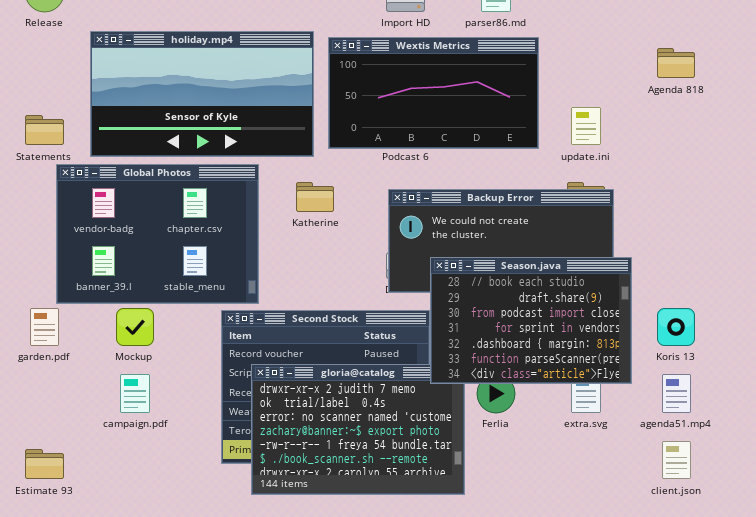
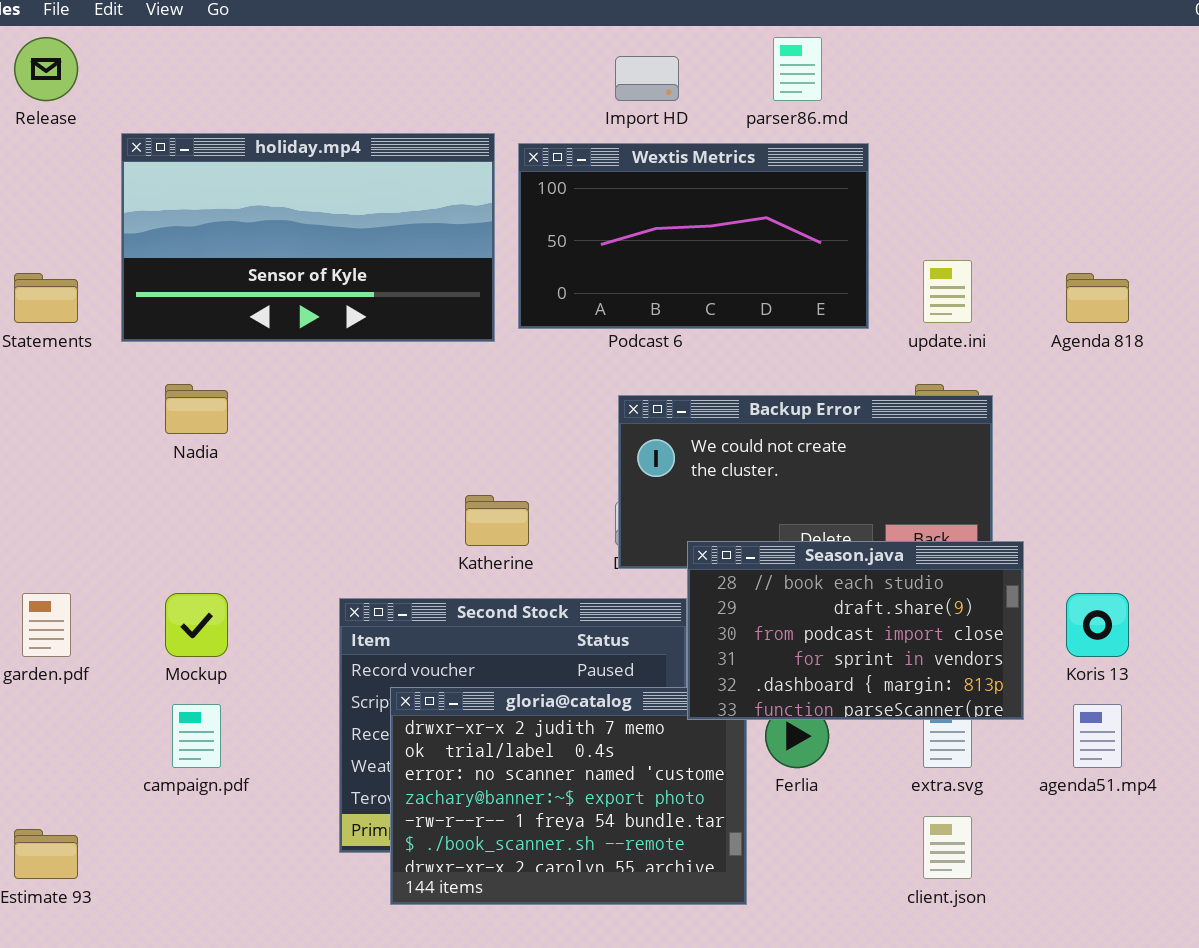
Agenda 818: [657,48,695,78] -> [1066,273,1129,323], moved
Global Photos: [56,164,259,304] -> none, closed
Katherine: [296,182,334,212] -> [465,495,529,546], moved
Season.java: [430,257,632,384] -> [687,541,1024,720], resized
client.json: [662,441,691,479] -> [923,816,972,879], moved

